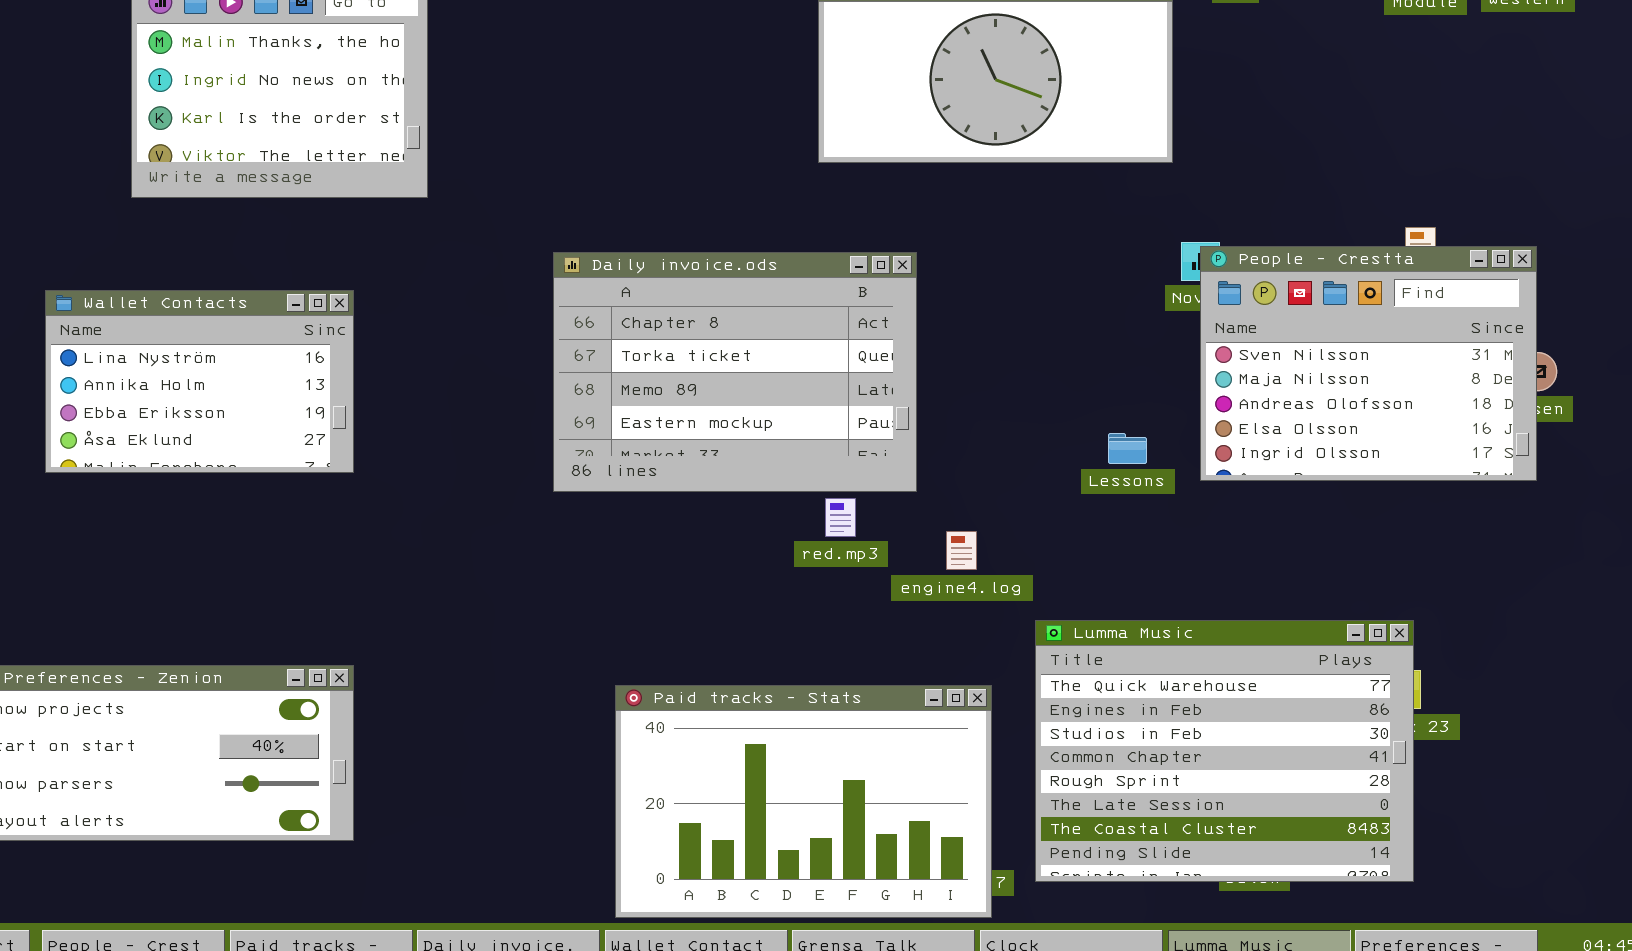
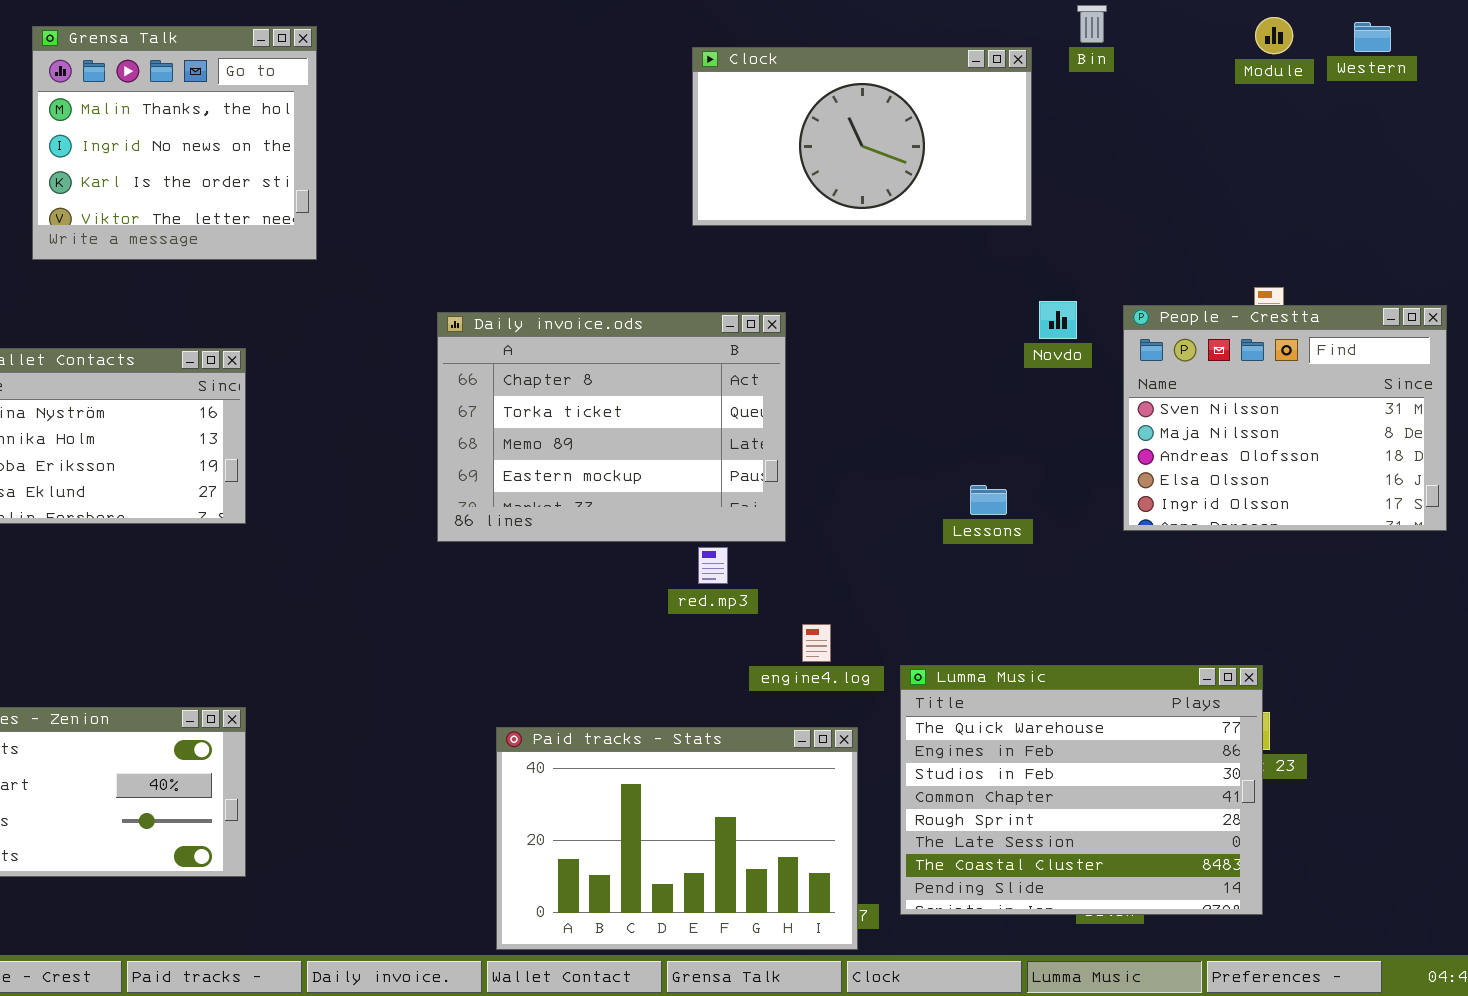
People - Crestta: [1200,246,1537,481] -> [1123,305,1447,531], moved
engine4.log: [946,531,977,570] -> [802,624,831,662], moved

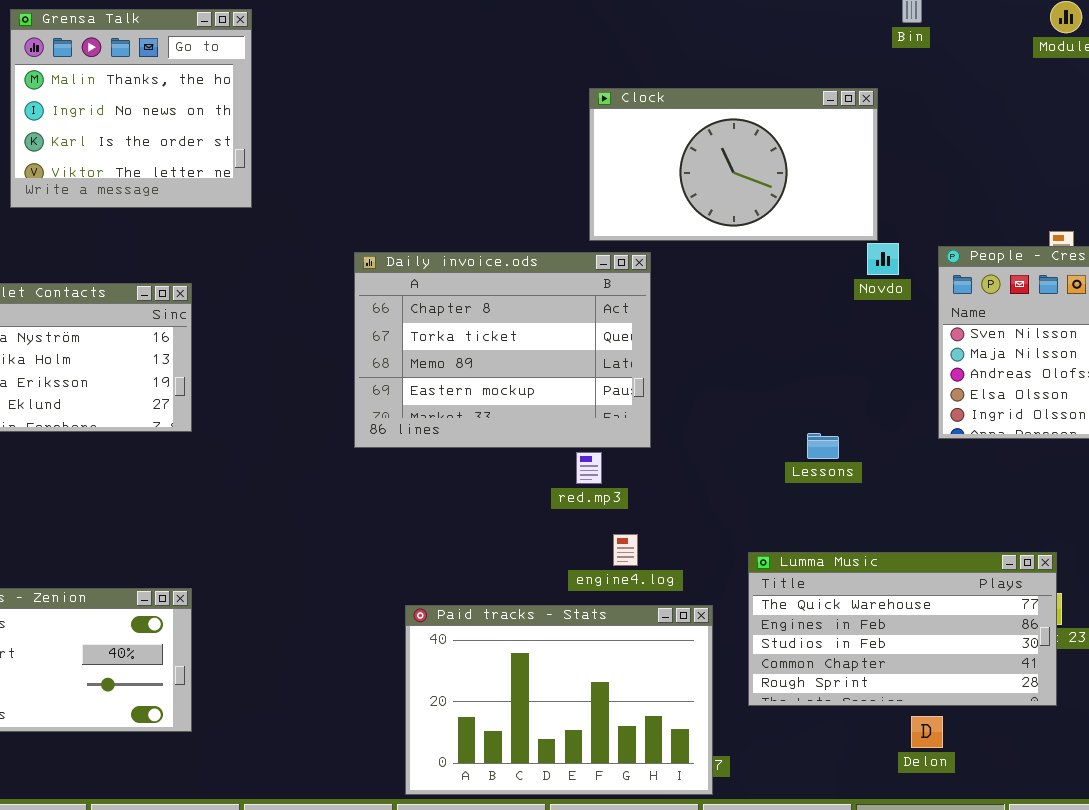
Clock: [692,47,1032,226] -> [589,88,878,241], moved
Lessons: [970,485,1007,515] -> [807,433,839,459], moved
engine4.log: [802,624,831,662] -> [613,534,638,566], moved
Lumma Music: [900,665,1263,915] -> [748,552,1057,706], resized

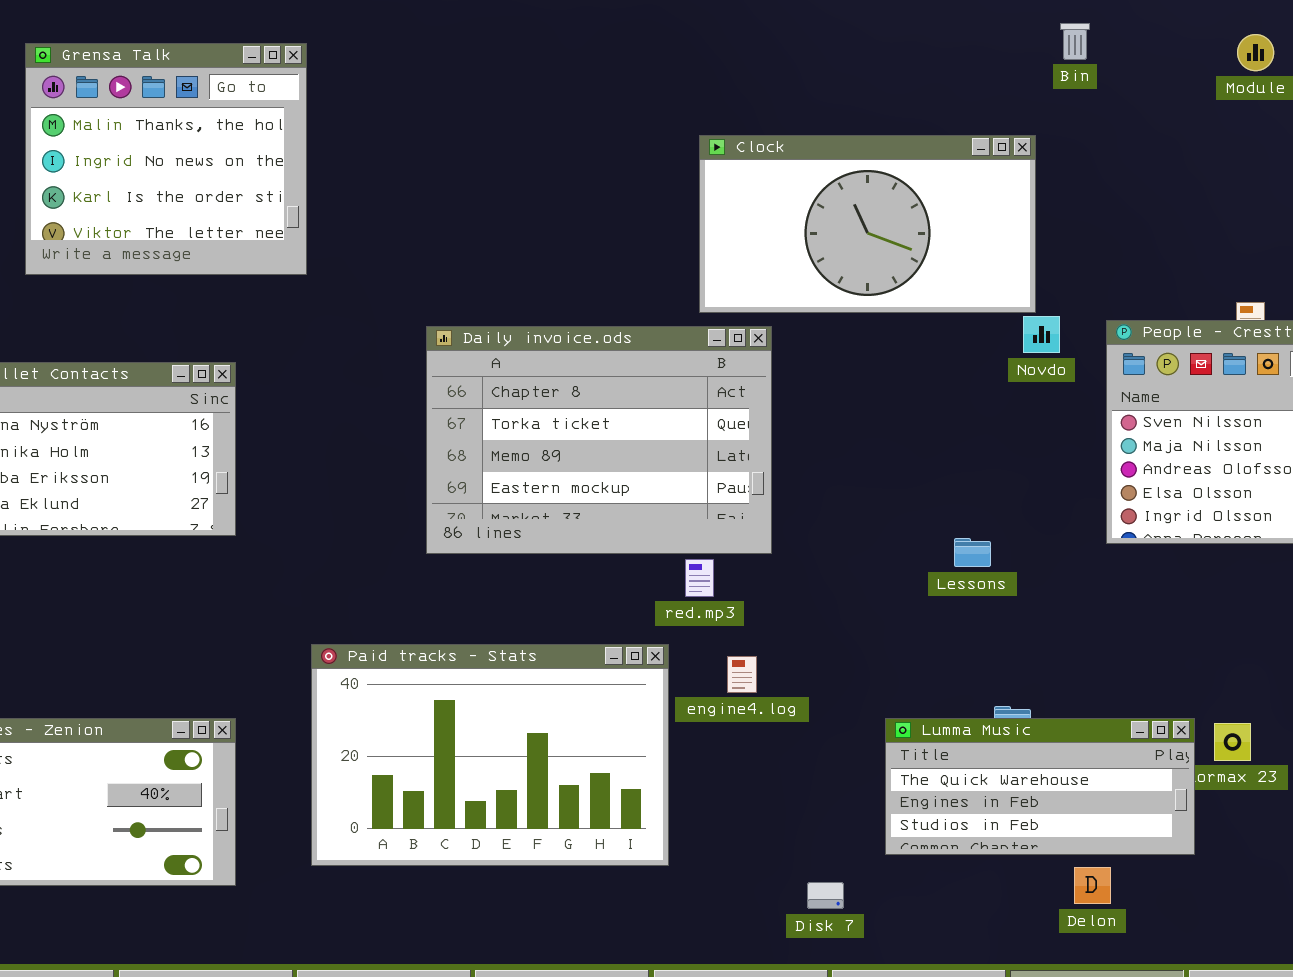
Lumma Music: [748,552,1057,706] -> [885,718,1195,855], resized
Paid tracks - Stats: [405,605,713,795] -> [311,644,669,866], moved

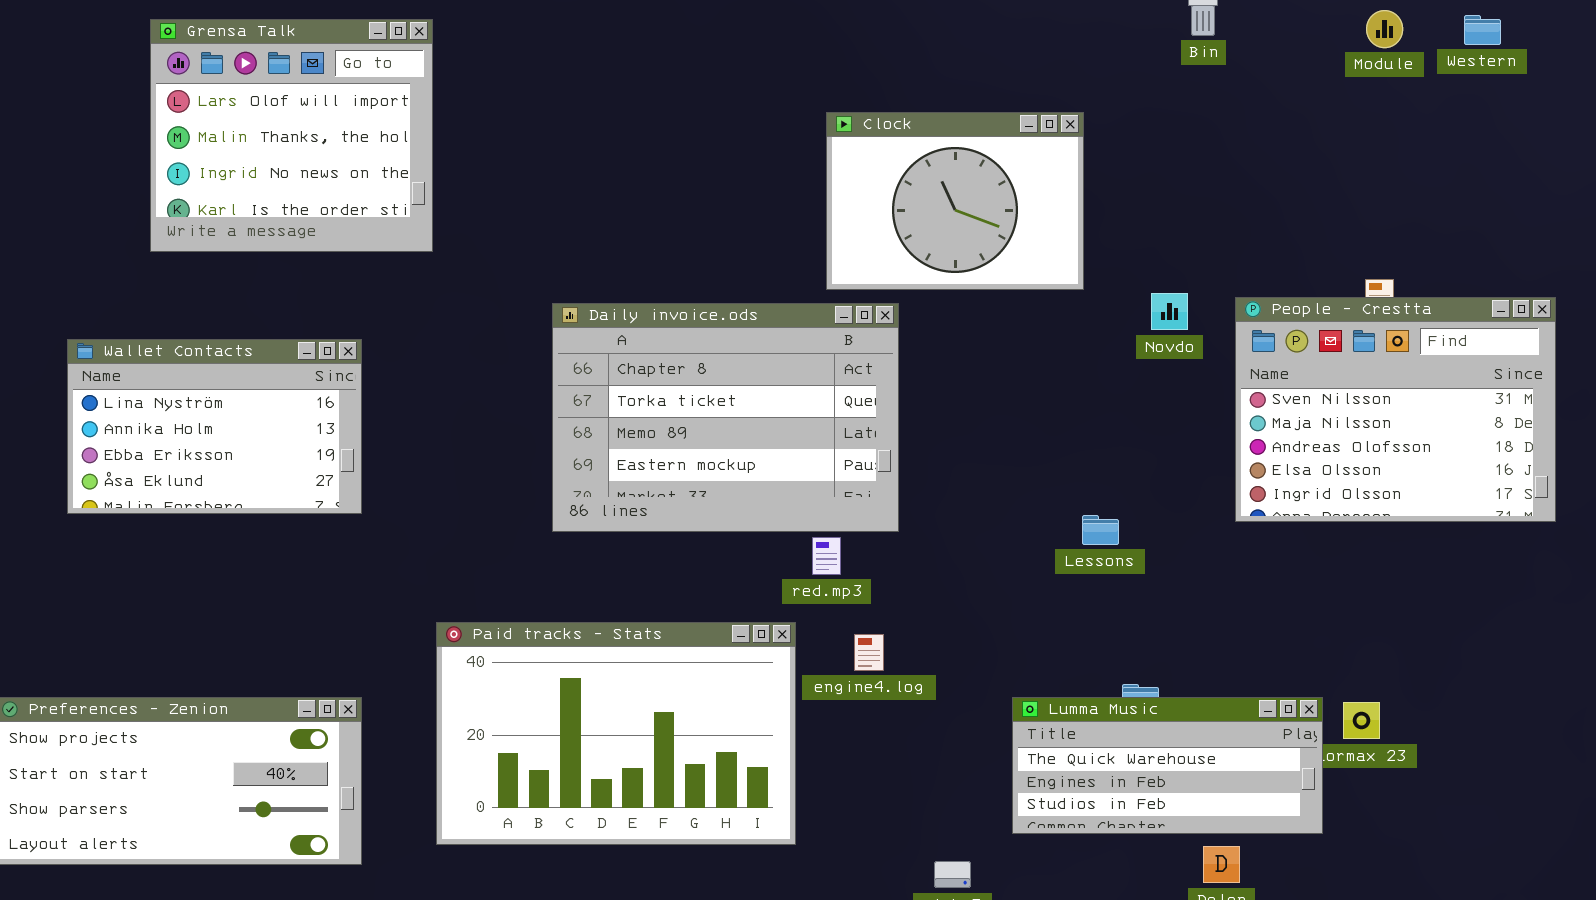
Grensa Talk: [25,43,307,275] -> [150,19,433,252], scrolled up 1 row
Clock: [699,135,1036,313] -> [826,112,1084,290], resized

